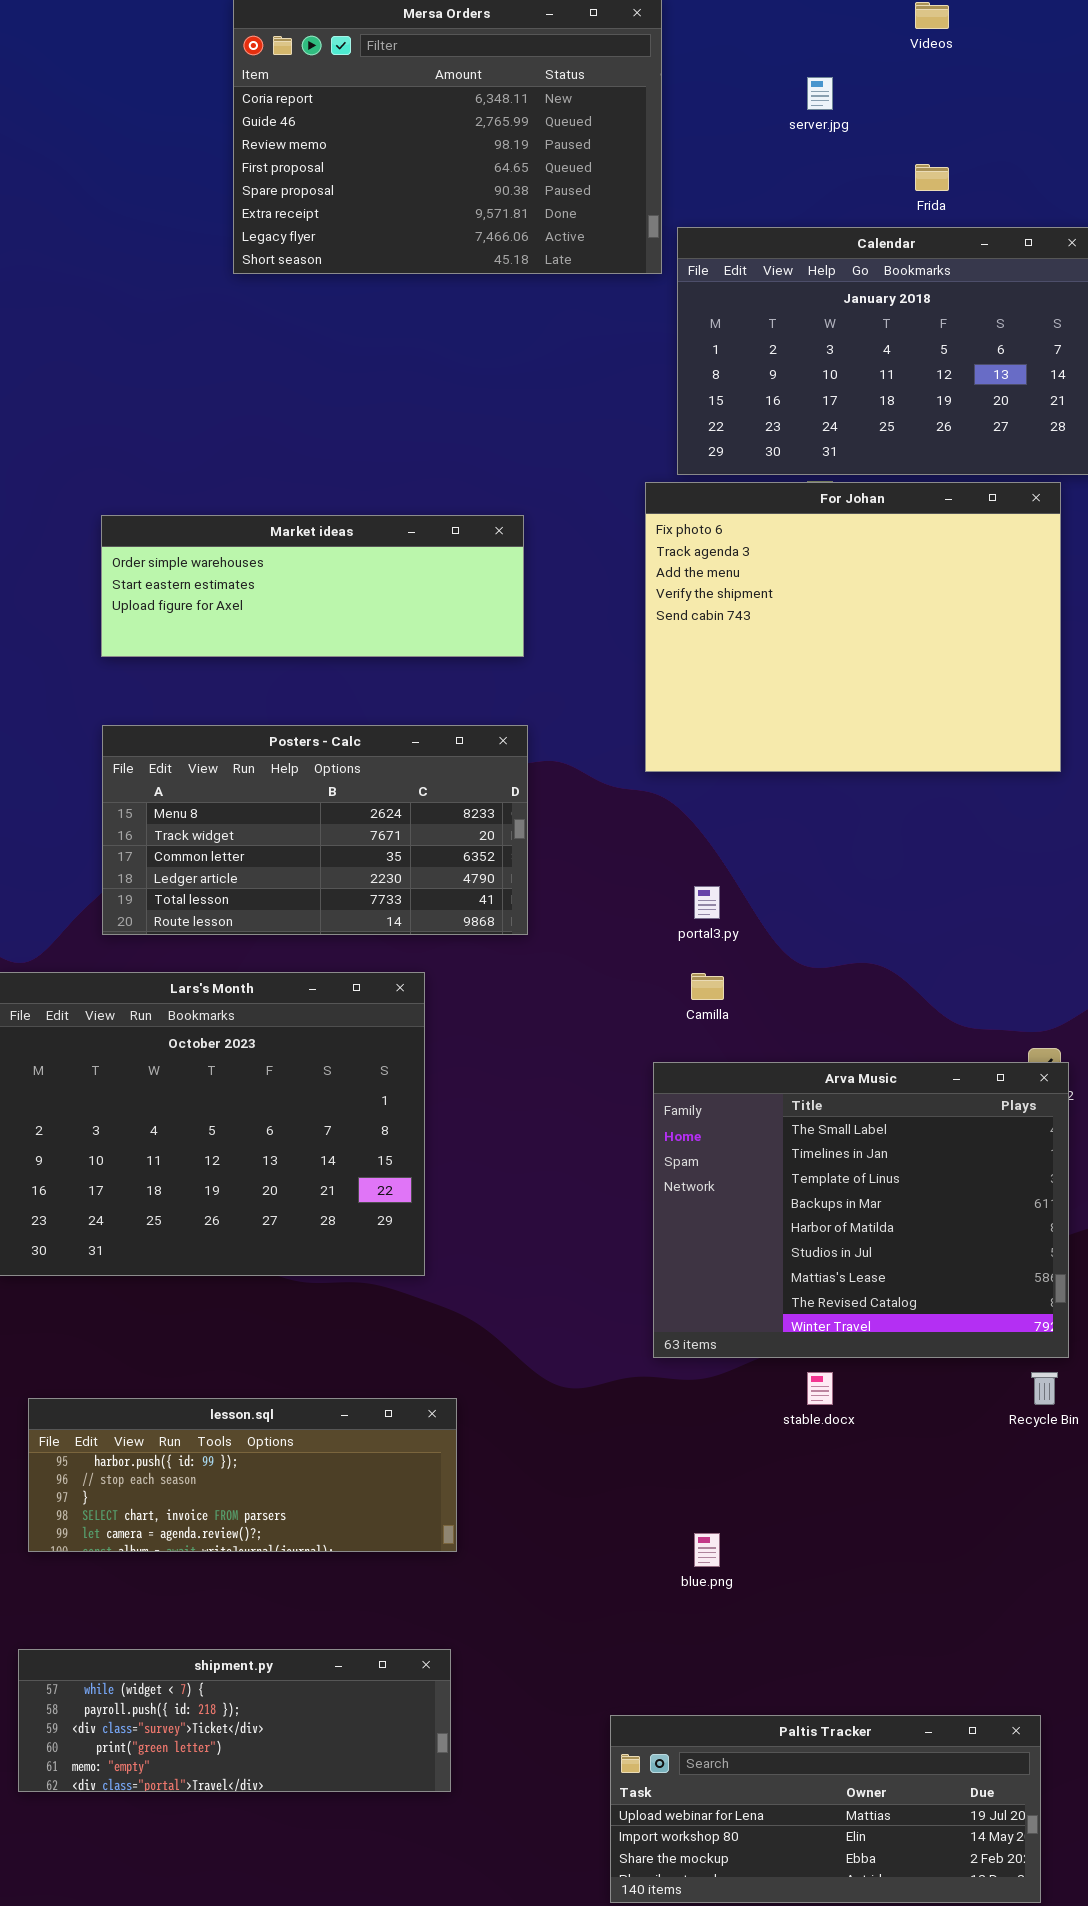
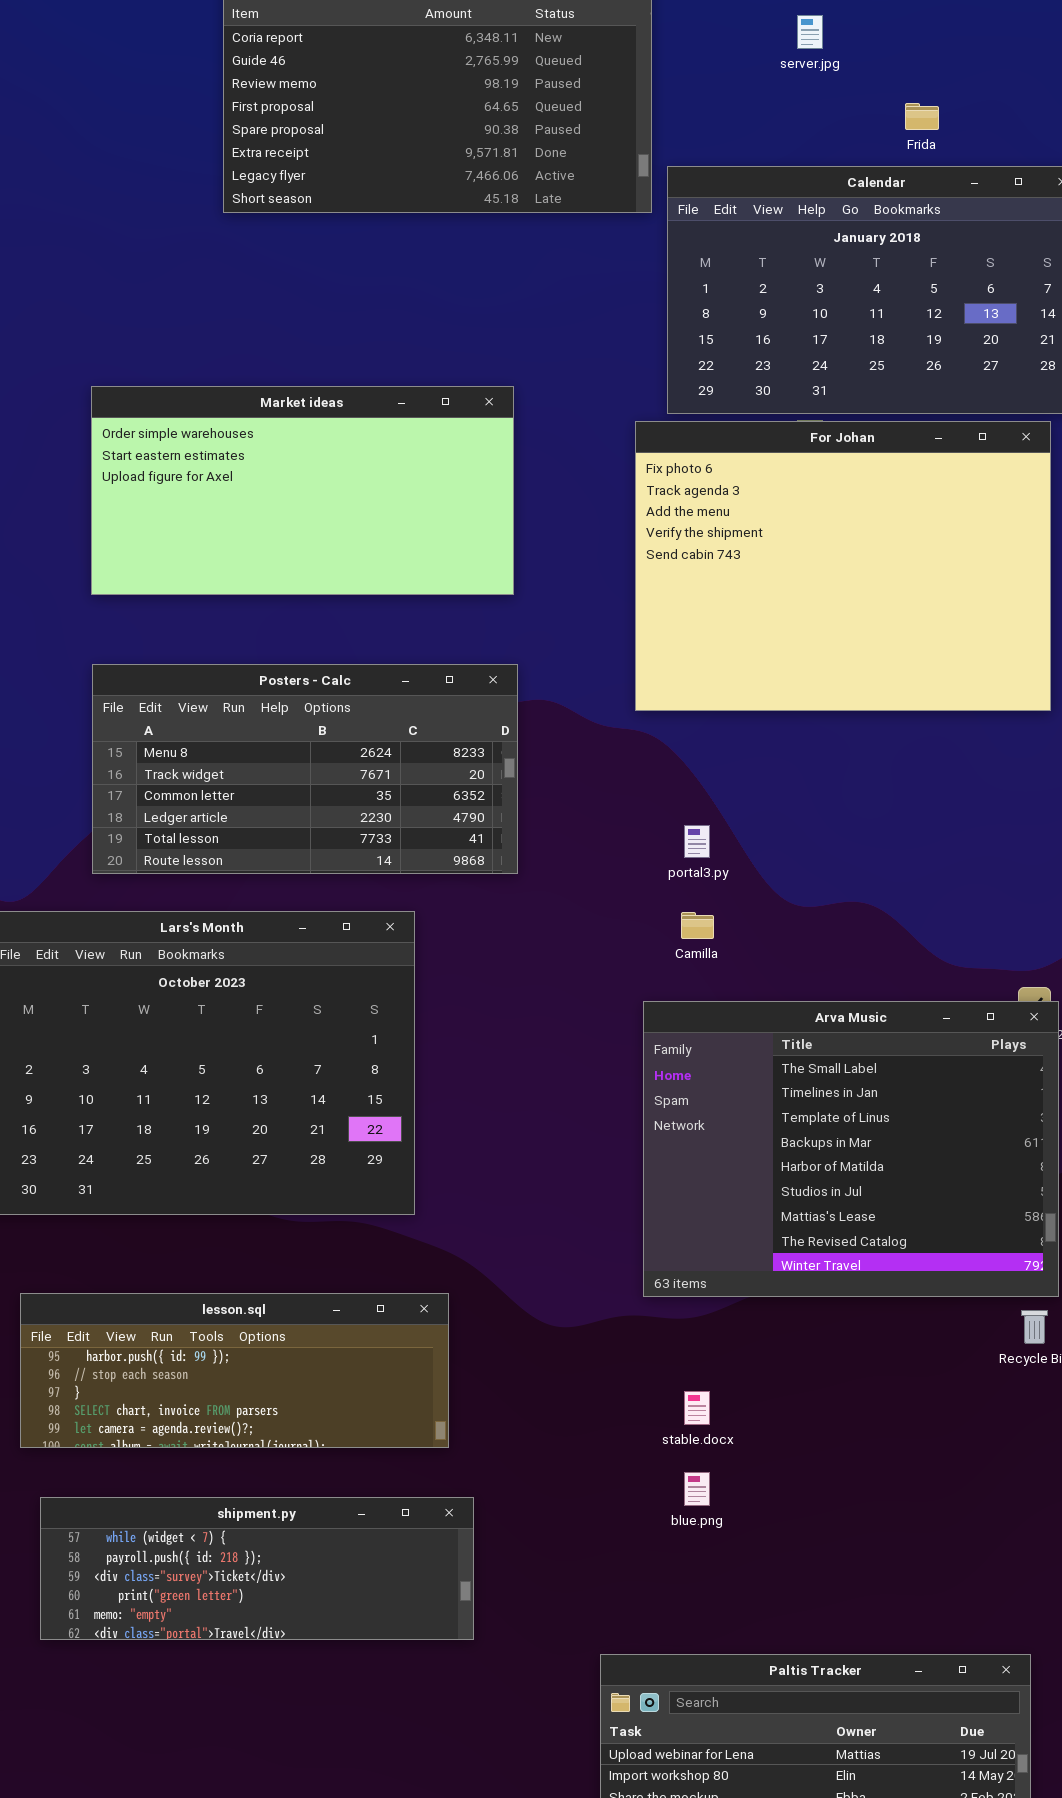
Market ideas: [101,515,524,657] -> [91,386,514,595], resized
stable.docx: [807,1372,833,1405] -> [684,1391,710,1425], moved
lesson.sql: [28,1398,457,1552] -> [20,1293,449,1448], moved
shipment.py: [18,1649,451,1792] -> [40,1497,474,1640], moved

